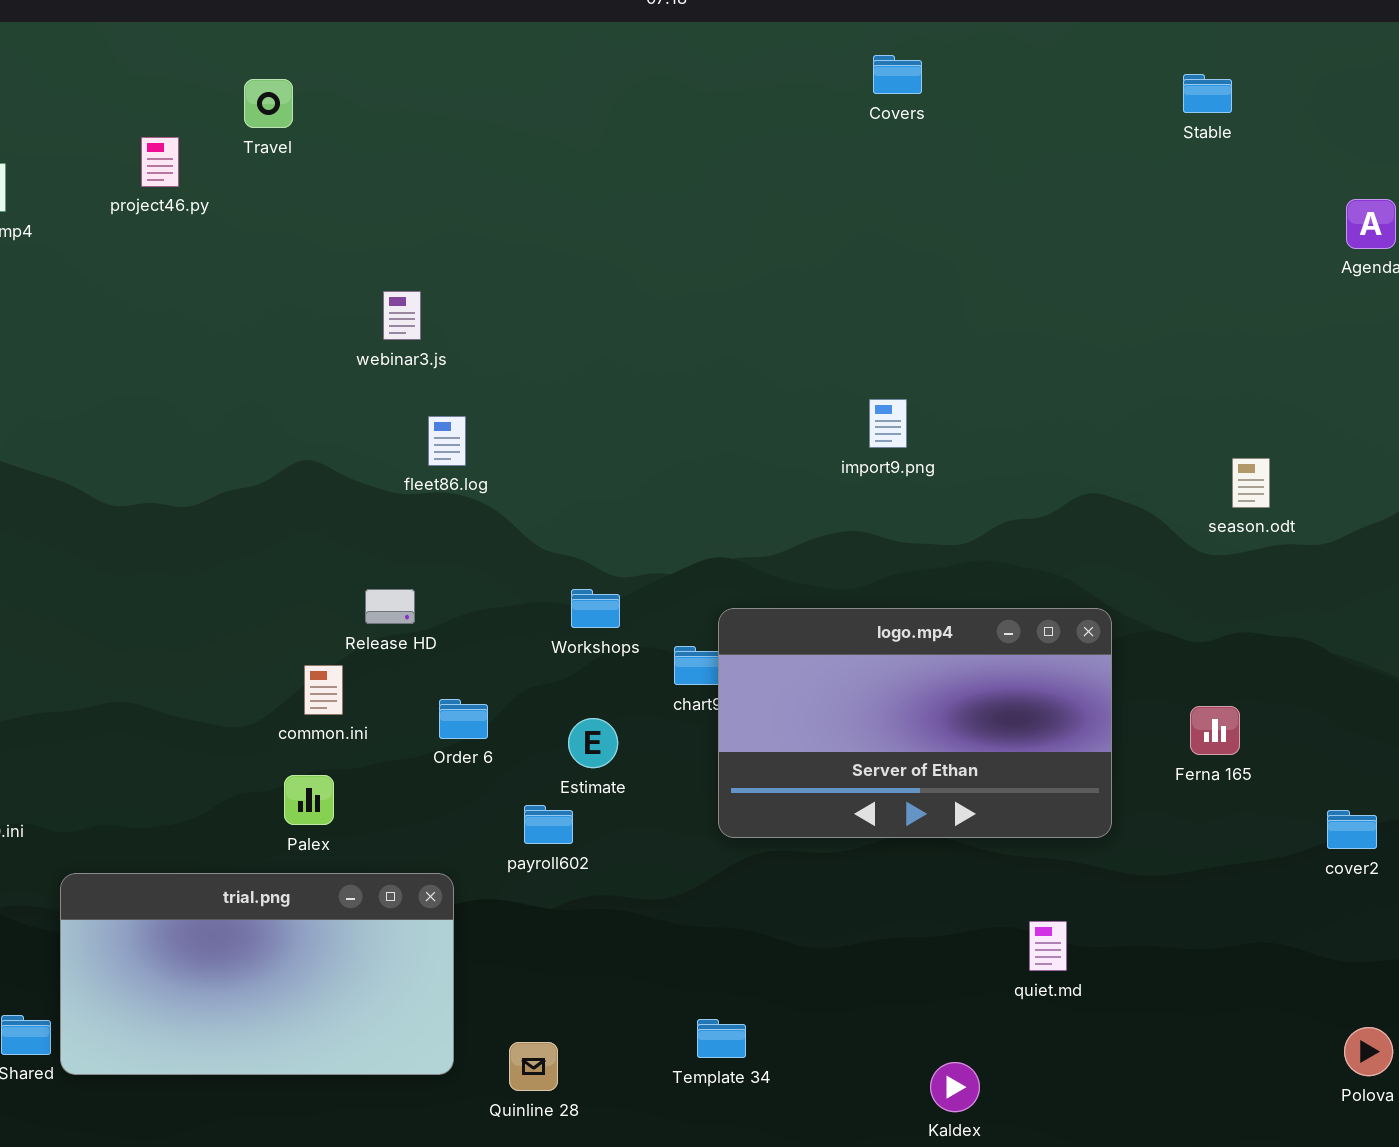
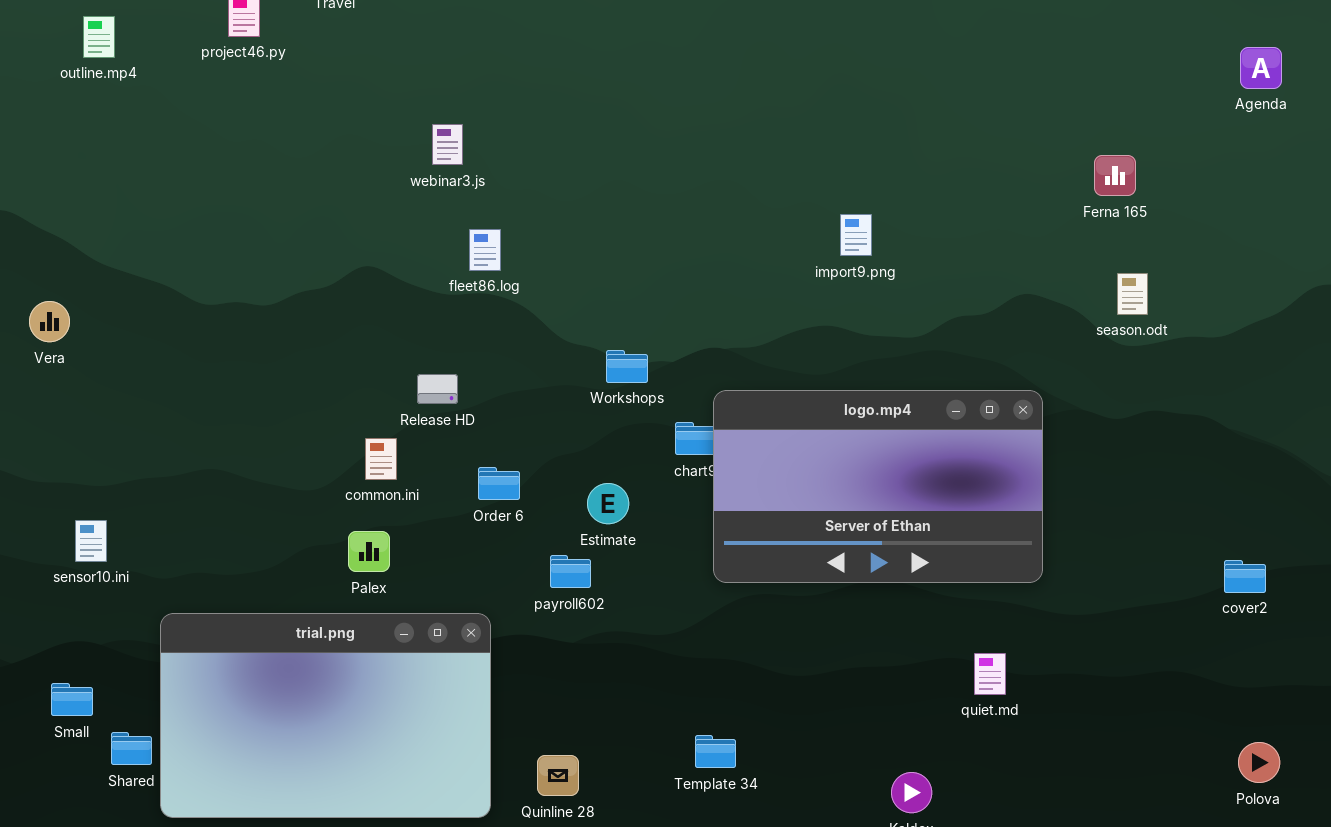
season.odt: [1232,458,1270,508] -> [1117,273,1148,315], moved
Workshops: [571,589,620,628] -> [606,350,648,383], moved
Ferna 165: [1190,706,1240,755] -> [1094,155,1136,196], moved
trial.png: [60,873,454,1075] -> [160,613,491,818], resized

